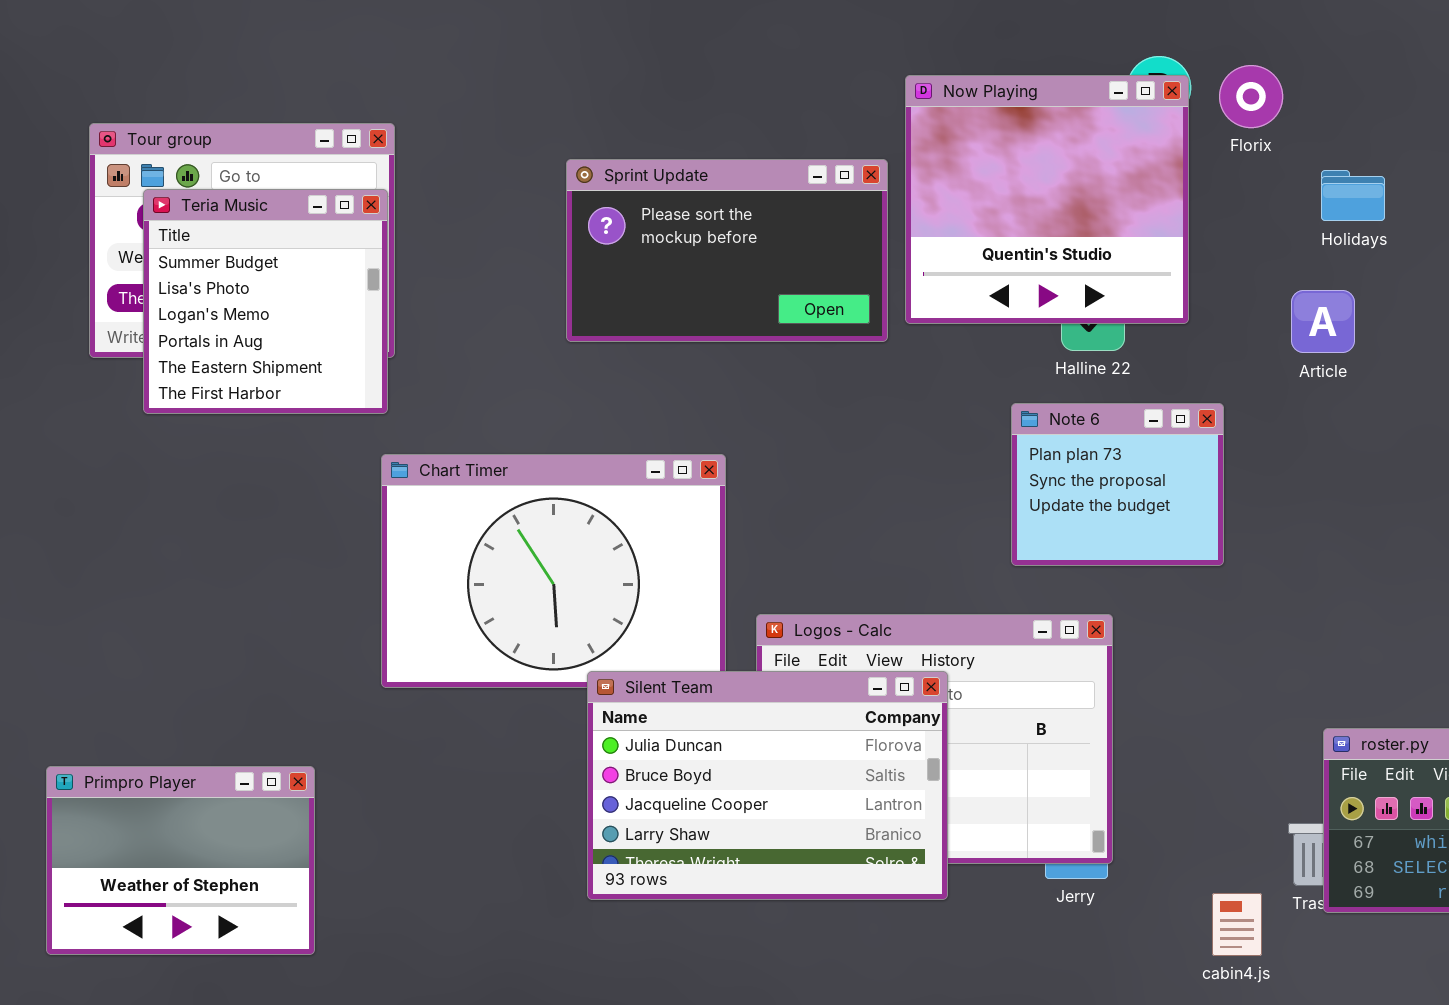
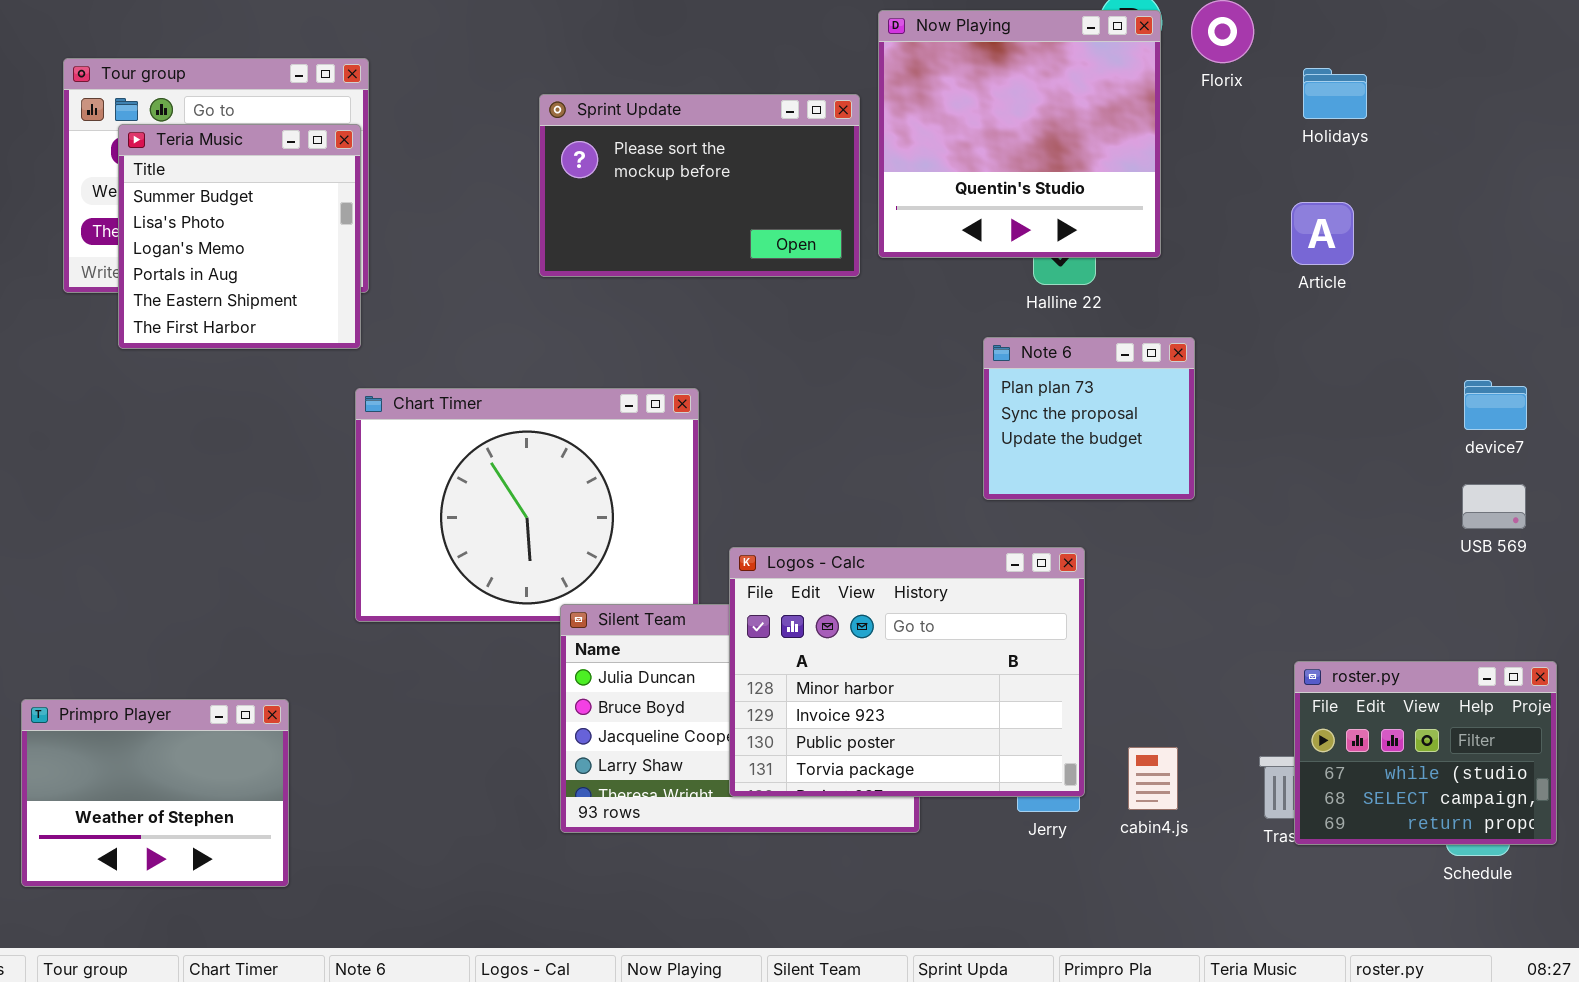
Holidays: [1321,170,1385,221] -> [1303,68,1367,119], moved
Article: [1291,290,1355,353] -> [1291,202,1354,265], moved
Logos - Calc: [756,614,1113,864] -> [729,547,1085,797], raised
cabin4.js: [1212,893,1262,956] -> [1128,747,1178,810], moved

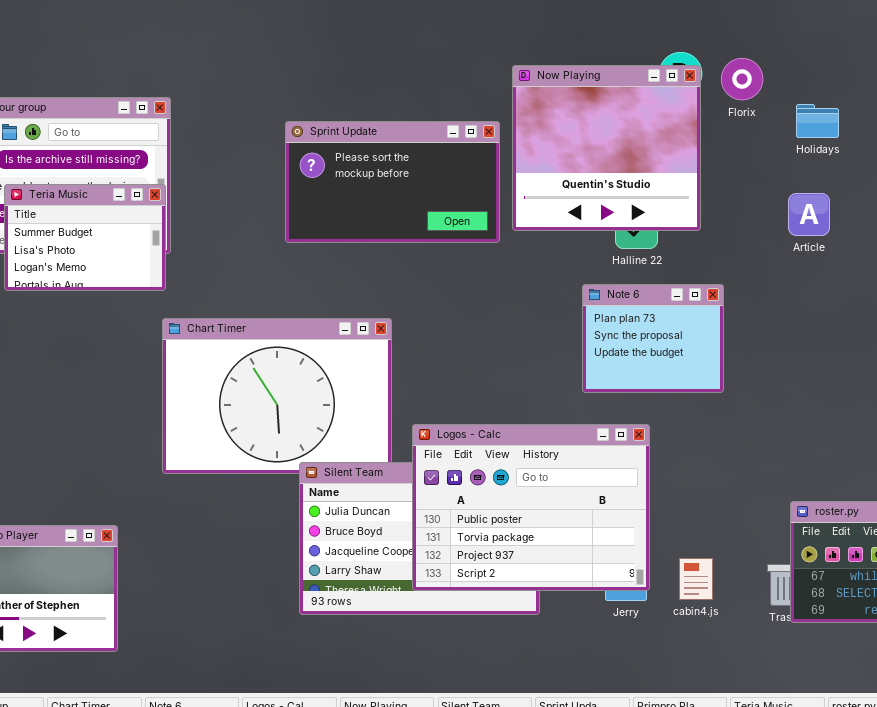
Teria Music: [118,124,361,349] -> [4,184,166,291], resized
Logos - Calc: [729,547,1085,797] -> [412,424,650,591], scrolled down 2 rows

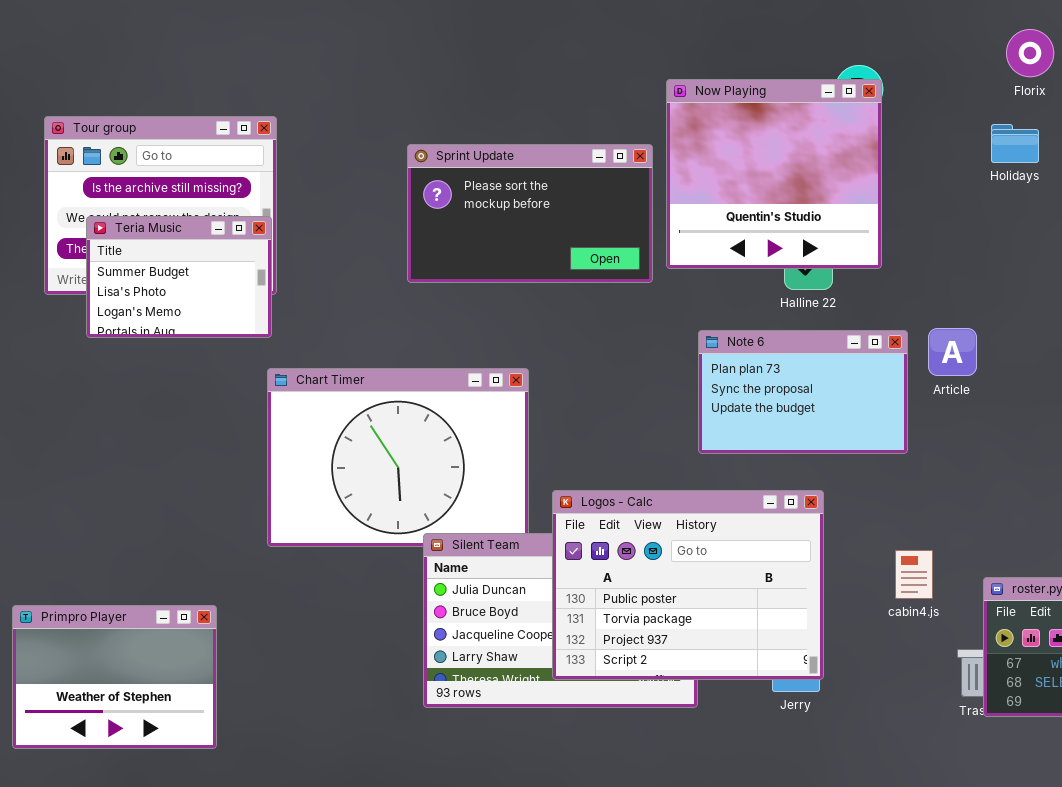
Florix: [721,58,763,100] -> [1006,29,1054,77], moved
Article: [788,193,830,236] -> [928,328,977,376], moved
Note 6: [582,284,724,393] -> [698,330,908,454], resized
cabin4.js: [679,558,713,600] -> [895,550,933,599], moved

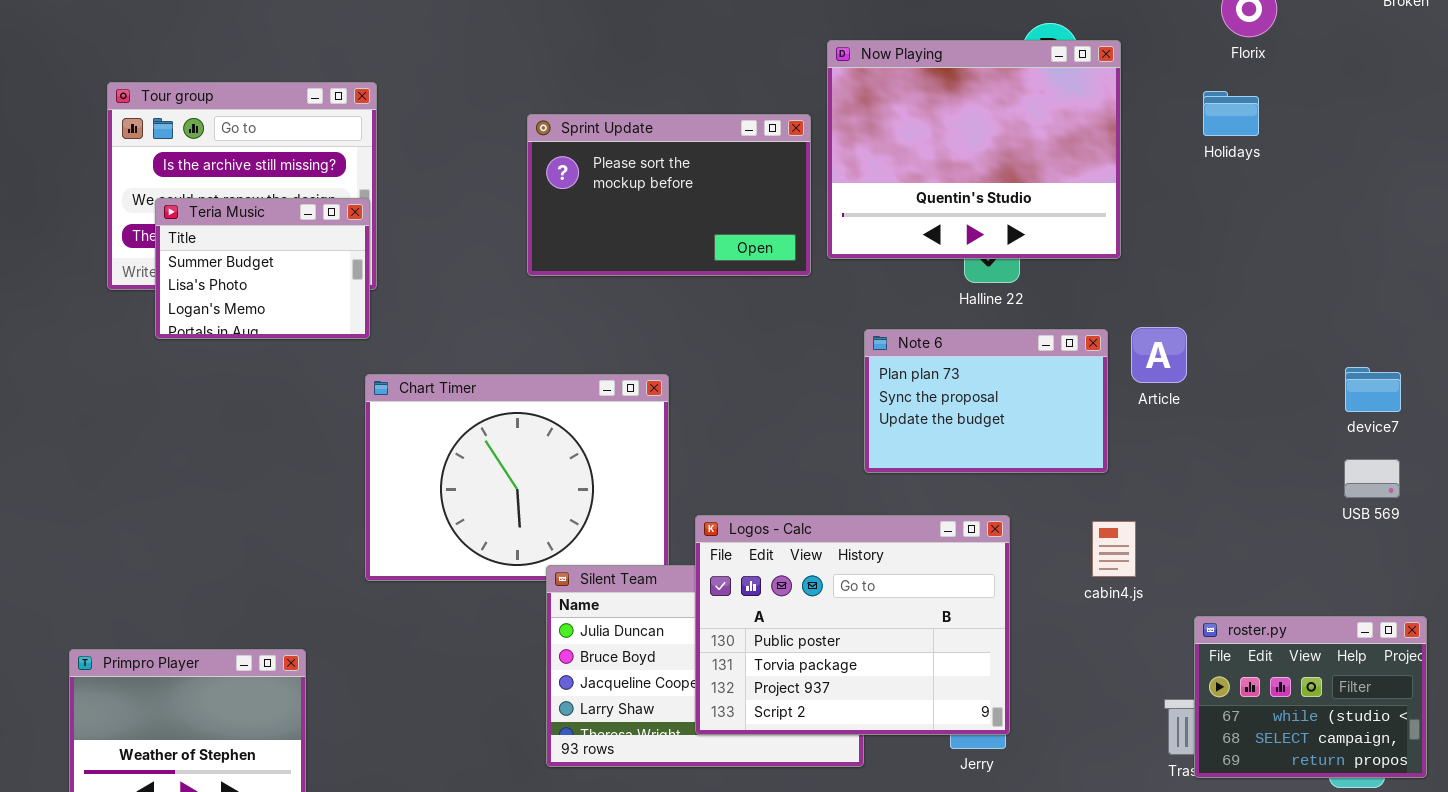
Now Playing: [666,79,882,269] -> [827,40,1121,259], resized
cabin4.js: [895,550,933,599] -> [1092,521,1136,577], moved

